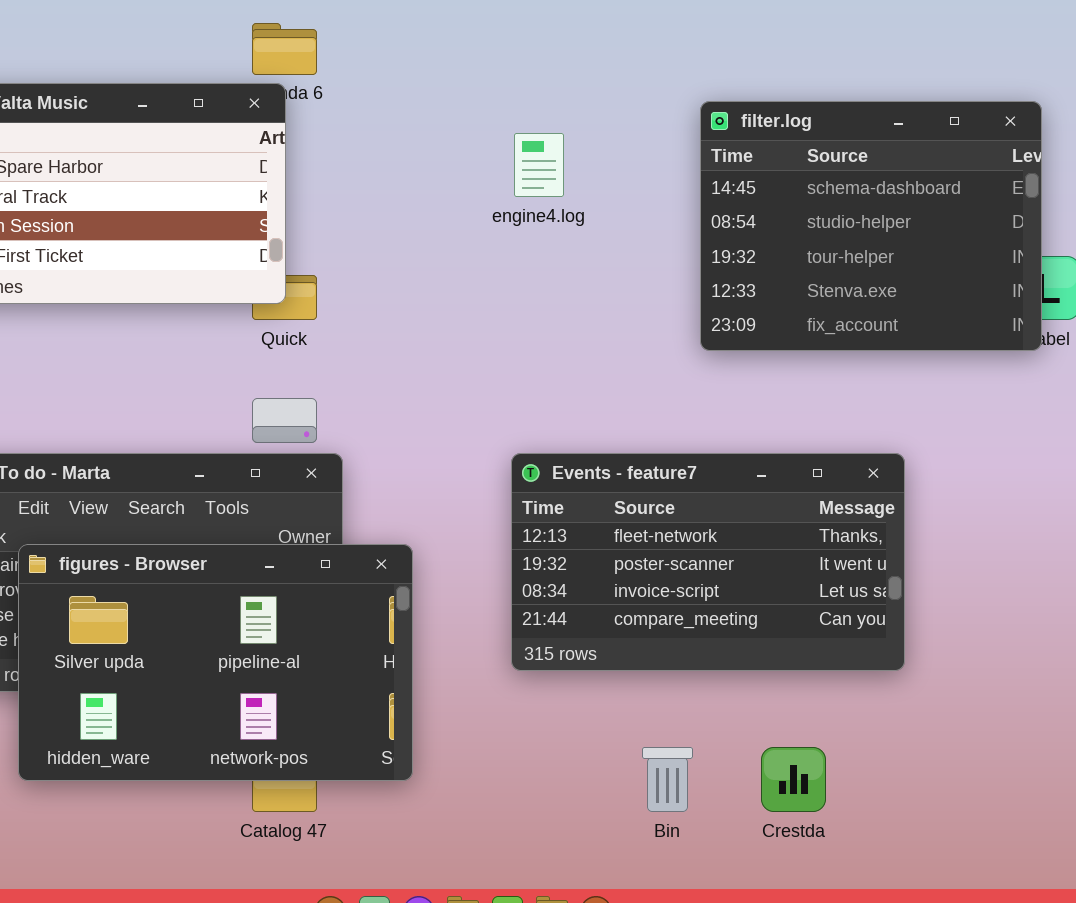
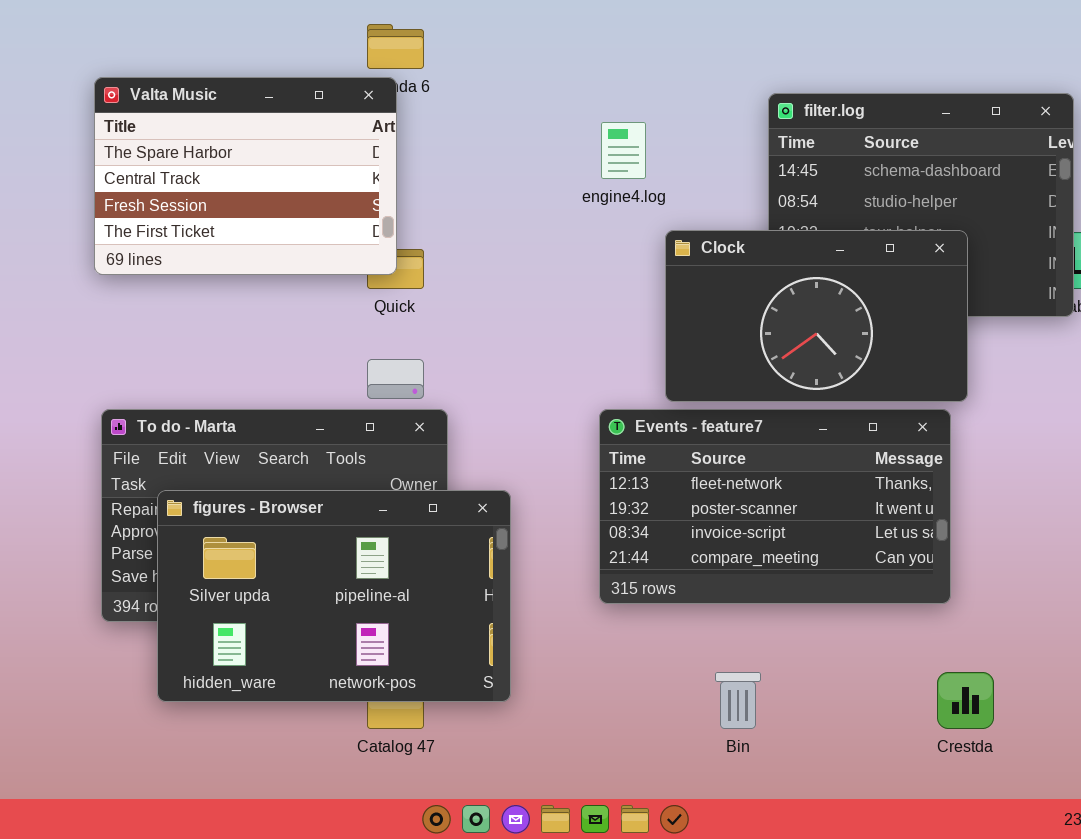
Clock: none -> [665,230,968,402], opened
Crestda: [761,747,826,812] -> [937,672,994,729], moved

